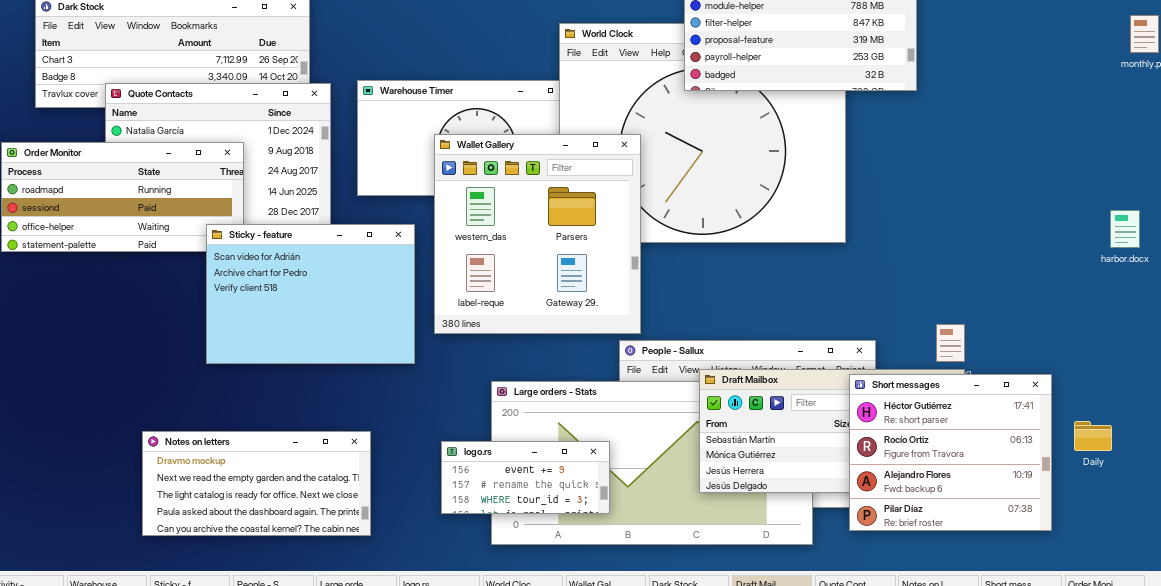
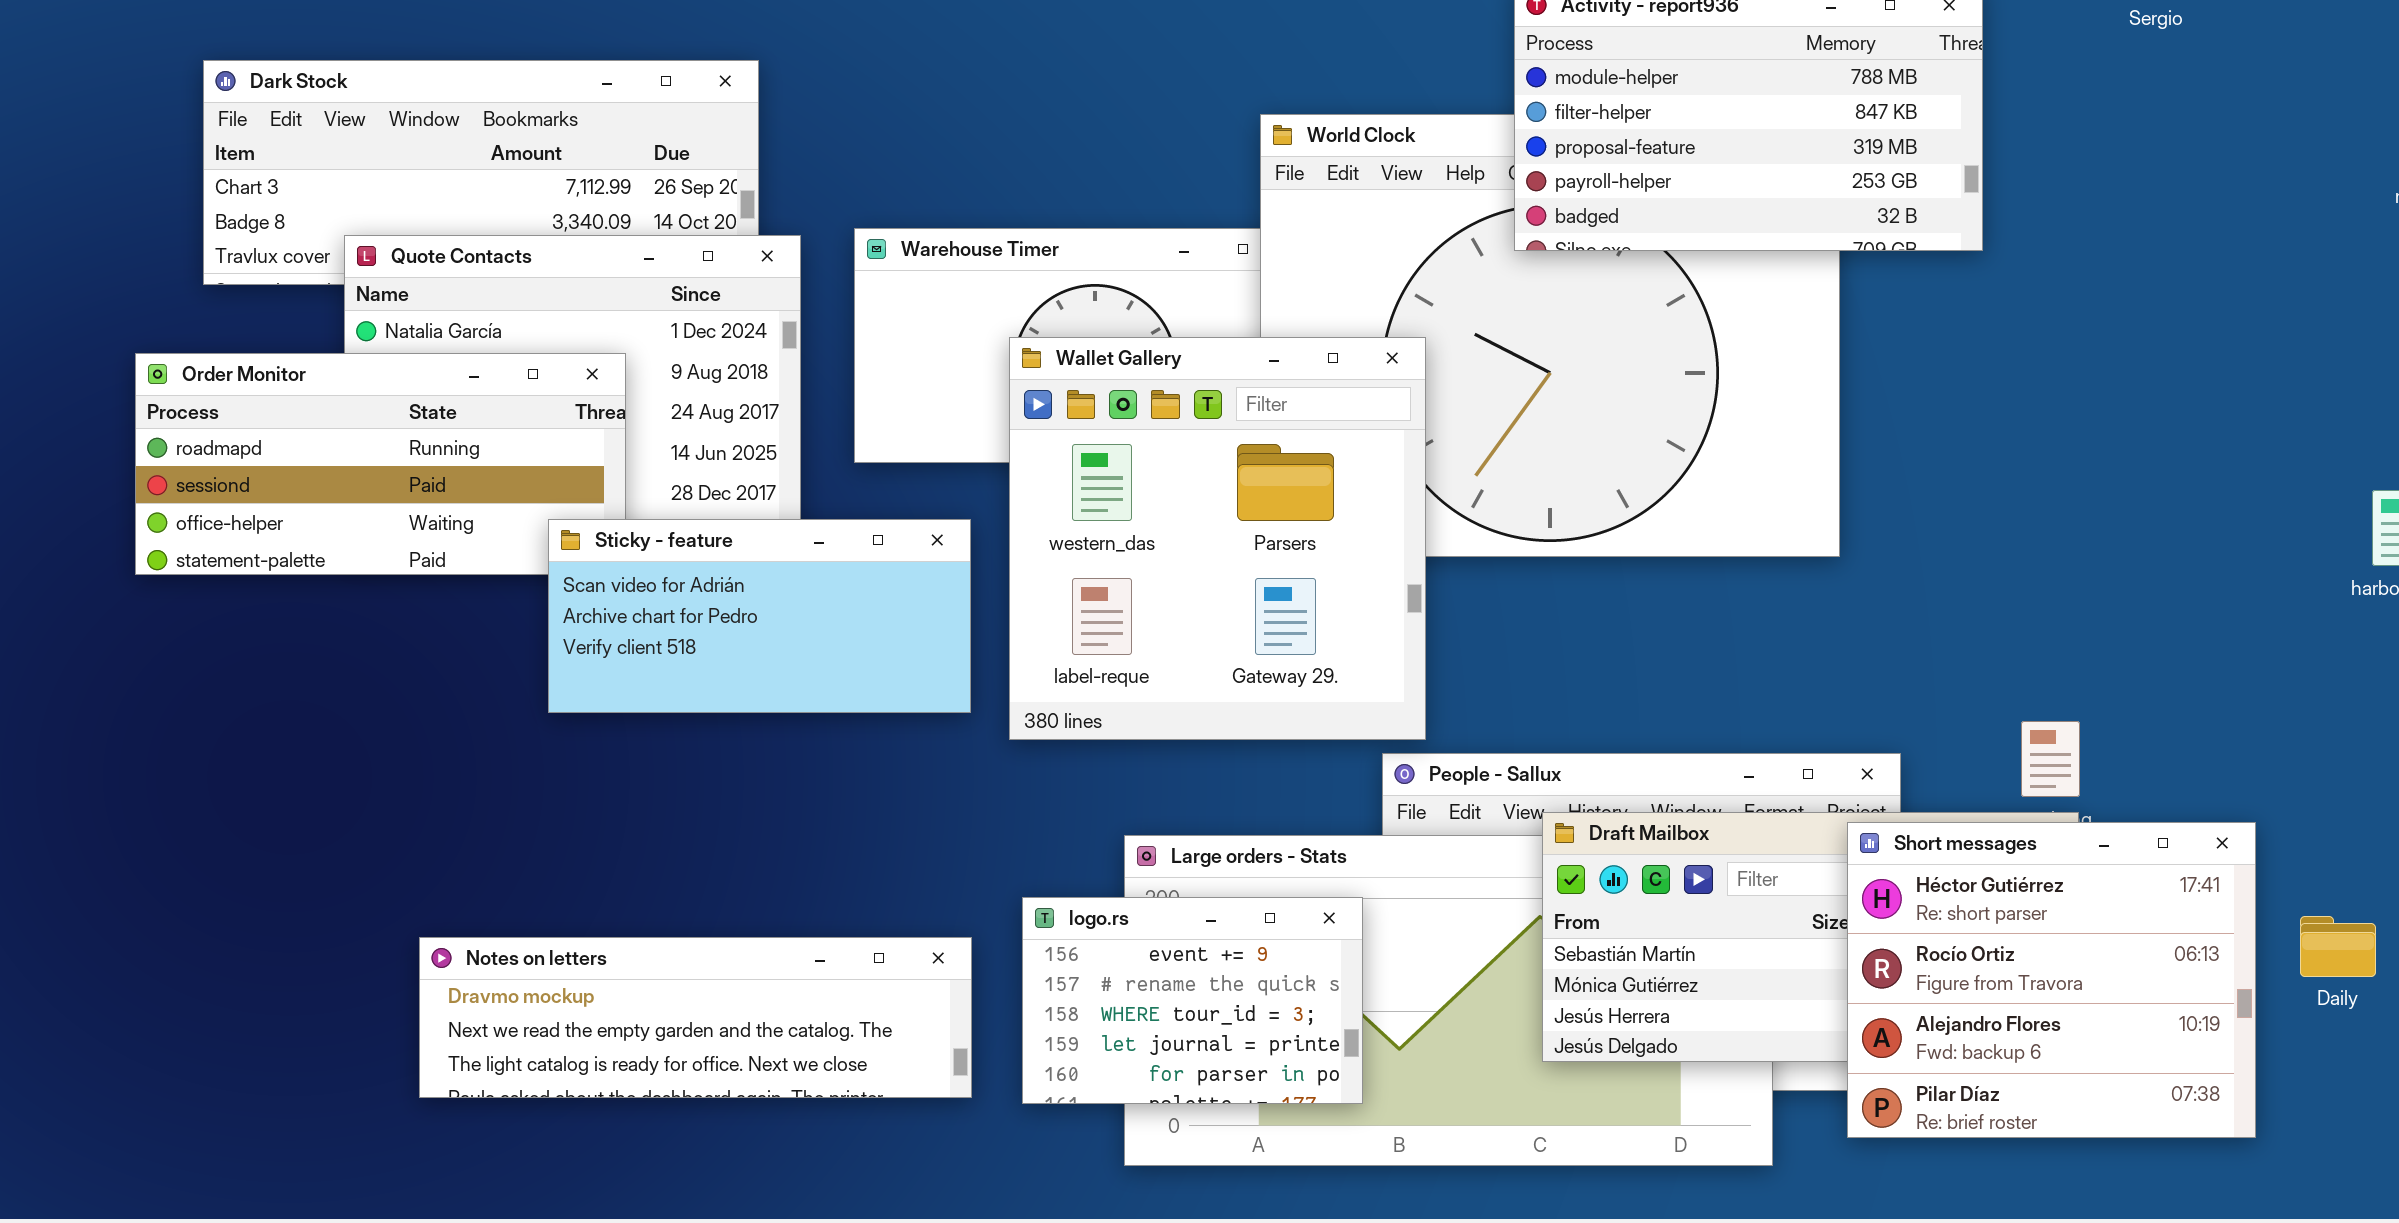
Sticky - feature: [206,224,415,364] -> [548,519,971,713], resized
Notes on letters: [142,431,371,536] -> [419,937,972,1098], resized
logo.rs: [441,441,610,514] -> [1022,897,1363,1104], resized

